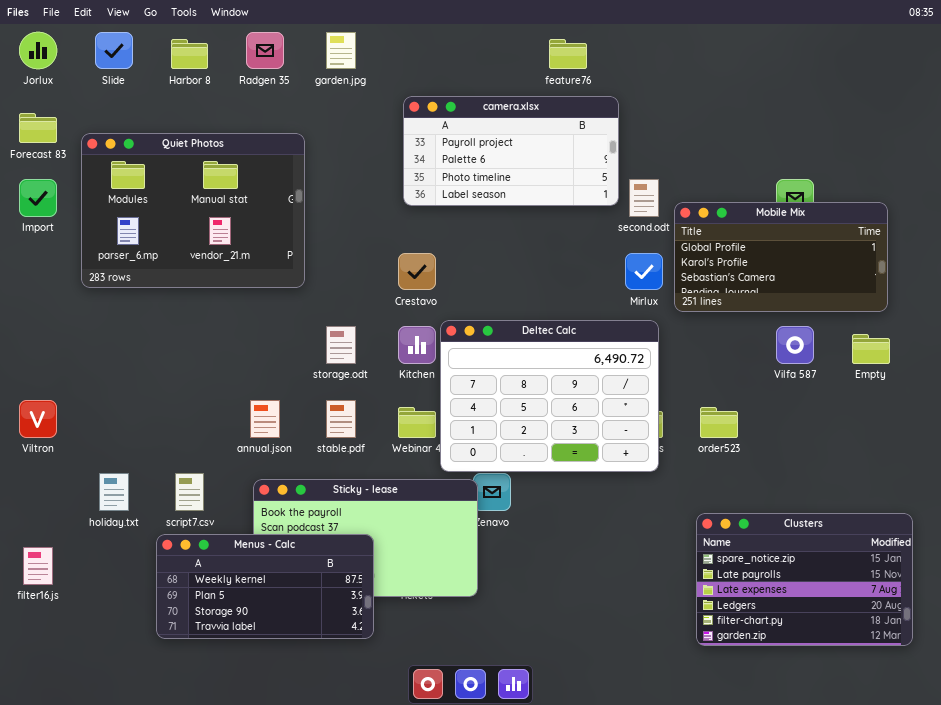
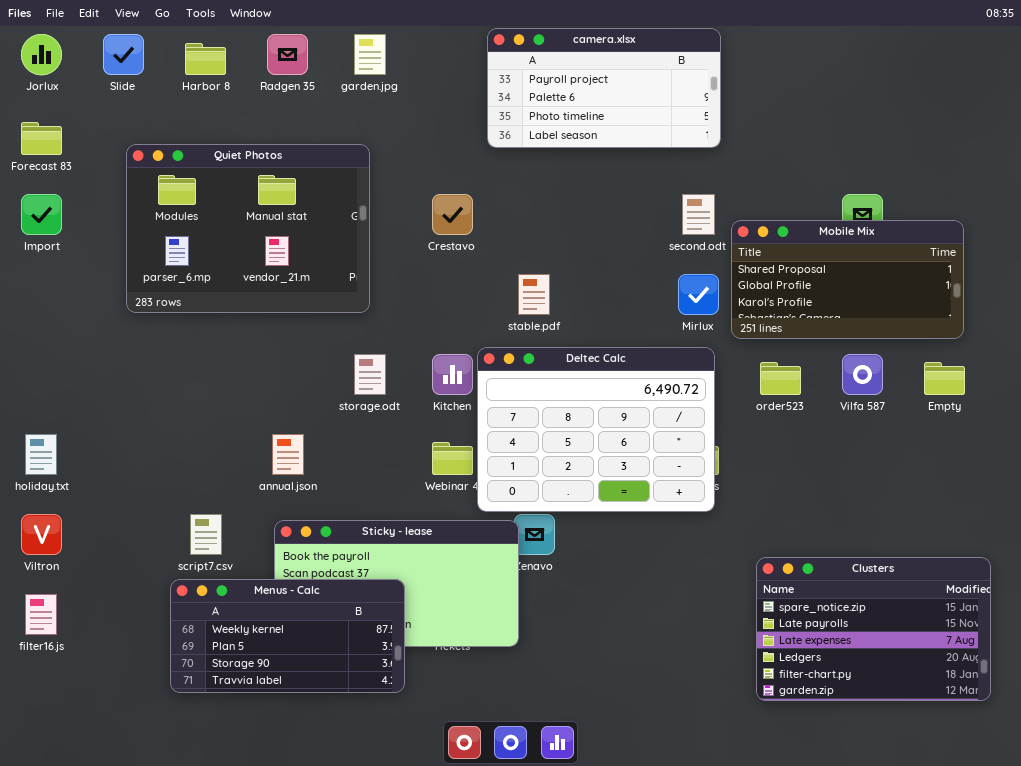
camera.xlsx: [403,96,619,206] -> [487,28,721,148], moved
Quiet Photos: [81,133,305,288] -> [126,144,370,313], moved
Mobile Mix: [674,202,888,312] -> [731,220,964,339], scrolled up 1 row
Crestavo: [398,253,436,290] -> [432,194,473,235], moved
Viltron: [19,400,57,438] -> [21,514,62,555], moved
stable.pdf: [326,400,356,438] -> [518,274,550,315], moved
order523: [700,407,738,438] -> [760,362,801,395], moved
holiday.txt: [99,473,129,511] -> [25,434,57,475], moved

